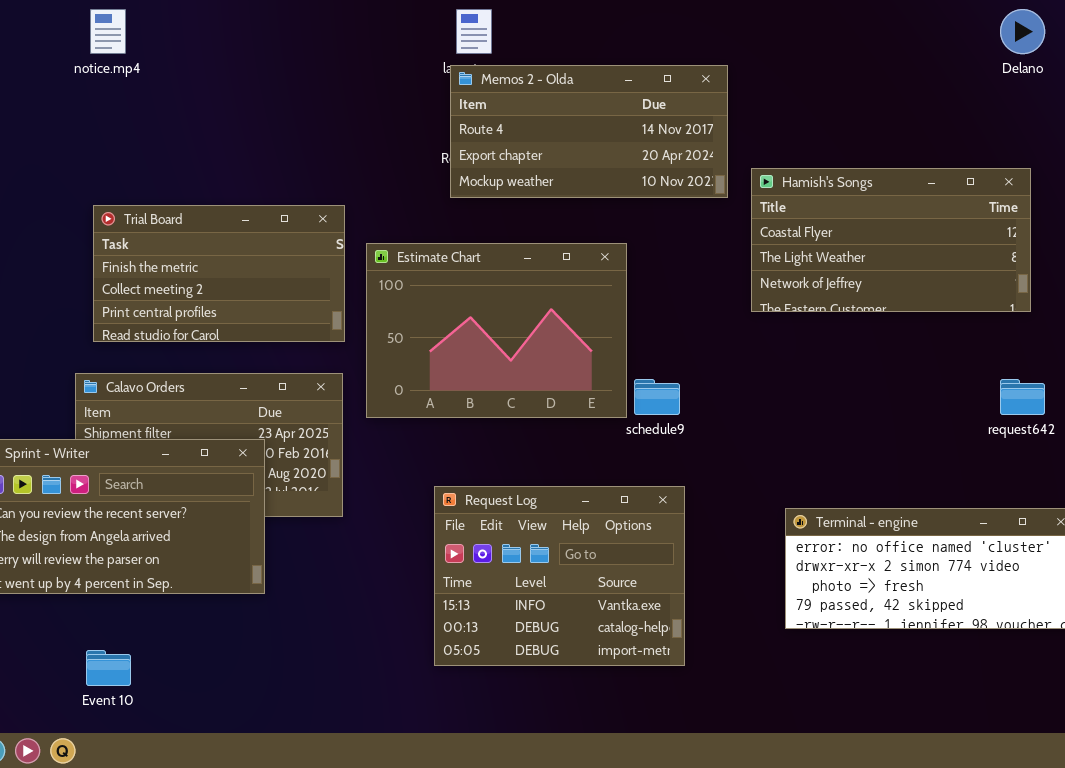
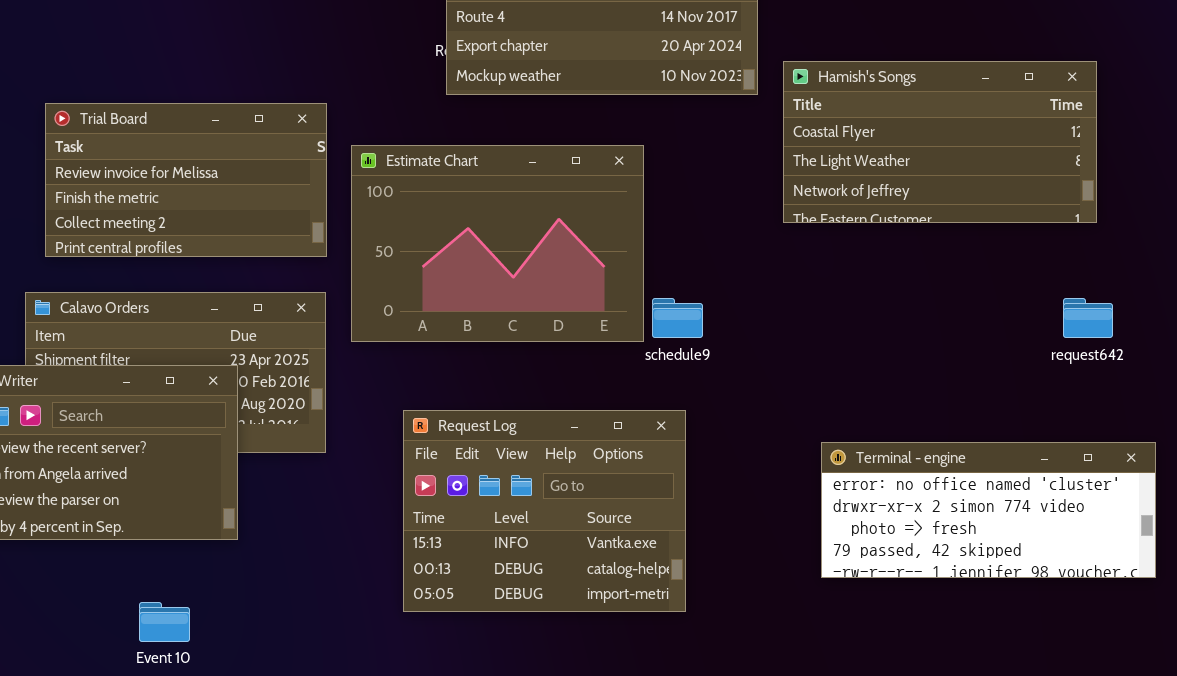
Trial Board: [93,205,345,342] -> [45,103,327,257], scrolled up 1 row
Request Log: [434,486,685,666] -> [403,410,686,612], moved
Event 10: [86,650,131,686] -> [139,602,190,642], moved

